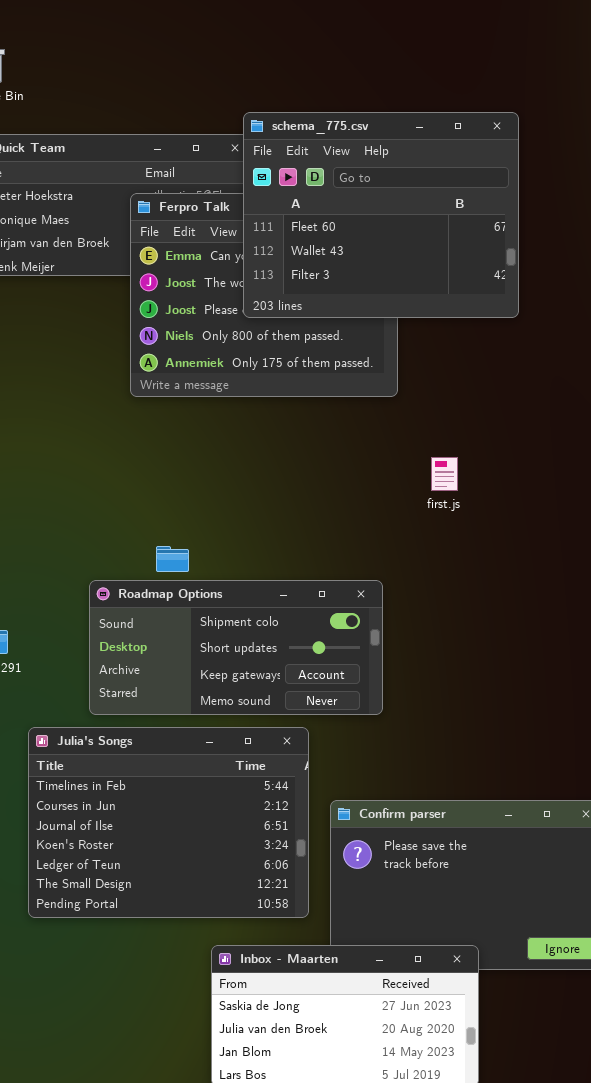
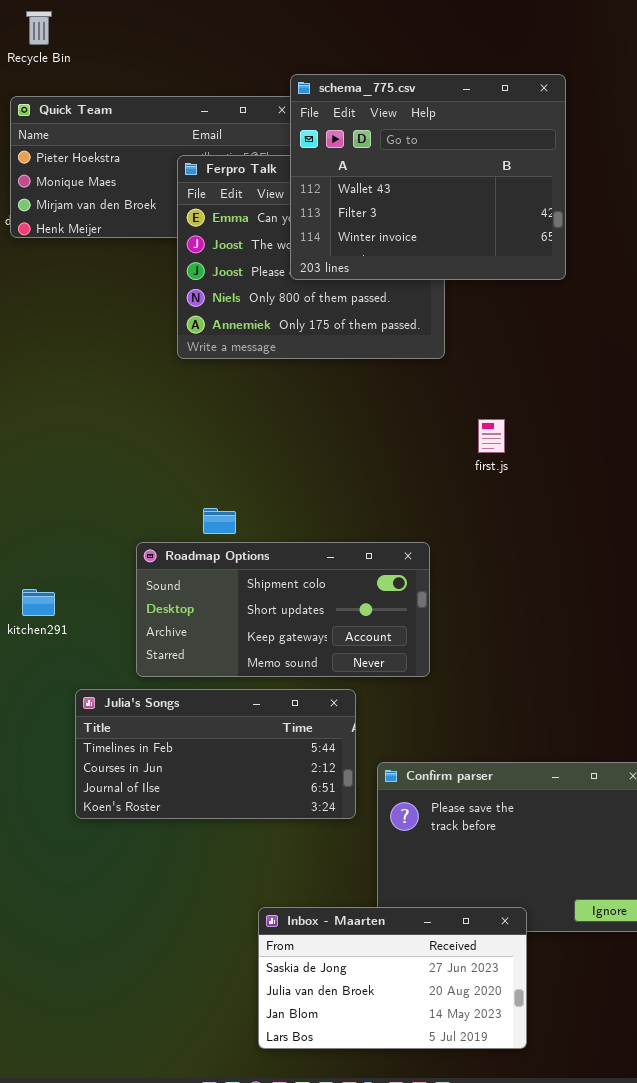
schema_775.csv: [243,112,519,318] -> [290,74,566,280], scrolled down 1 row
Julia's Songs: [28,727,309,918] -> [75,689,356,819], resized

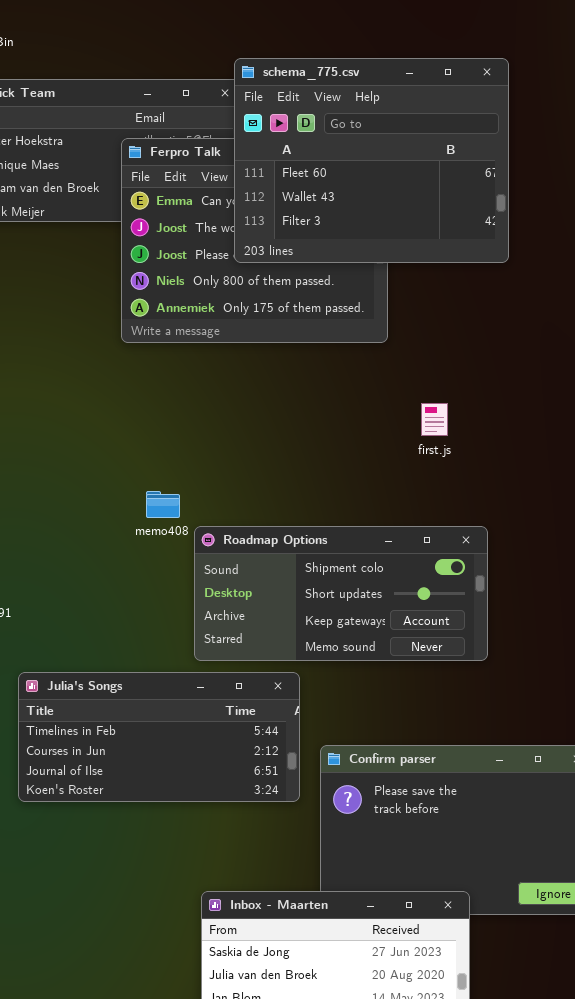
schema_775.csv: [290,74,566,280] -> [234,58,509,263], scrolled up 1 row
Roadmap Options: [136,542,430,677] -> [194,526,488,661], moved

